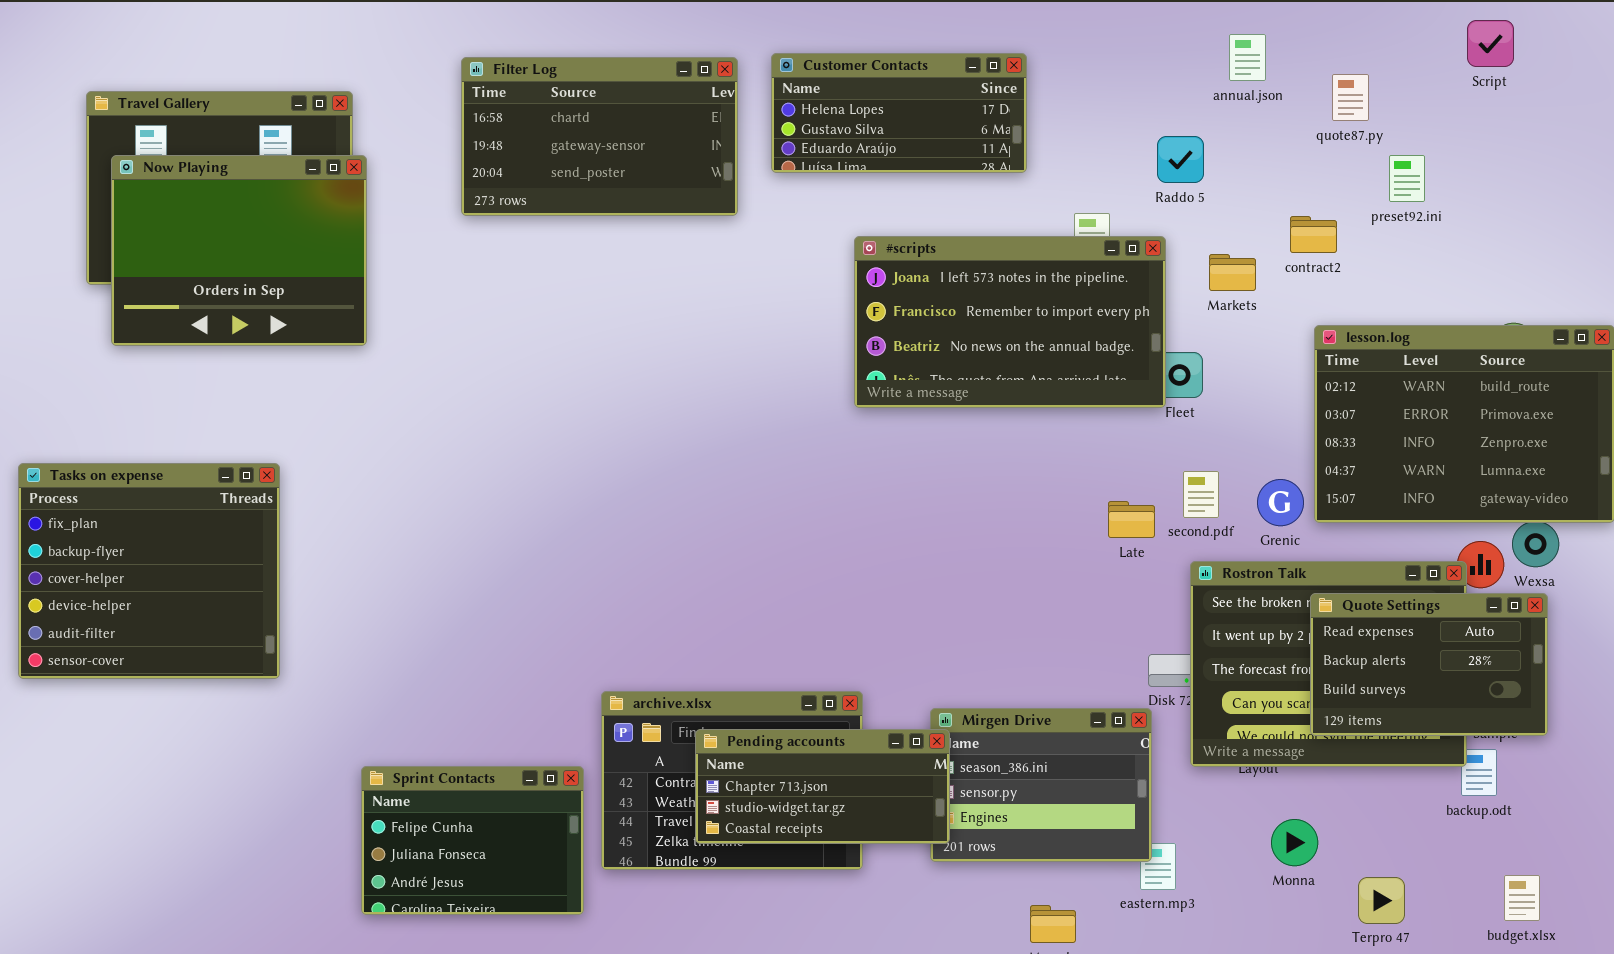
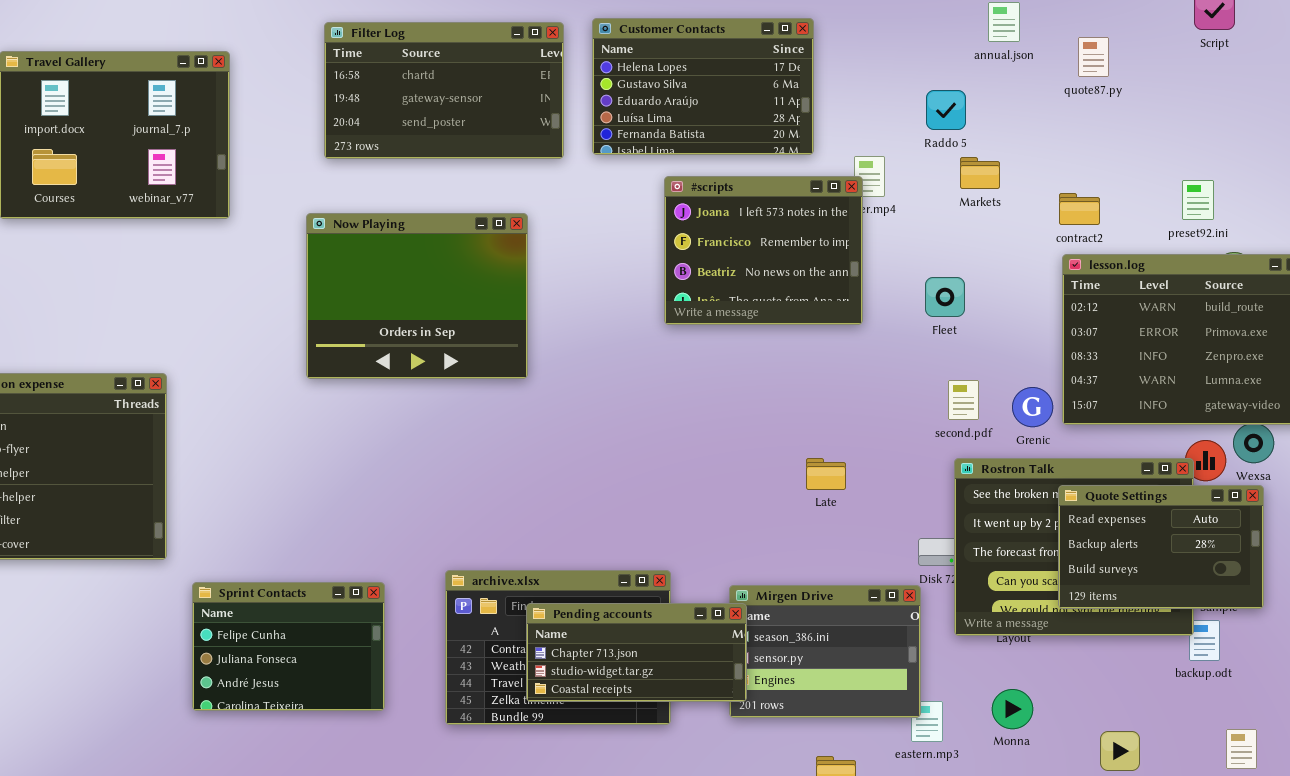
Customer Contacts: [771,53,1027,173] -> [592,18,814,155], resized
Now Playing: [111,155,367,346] -> [306,213,528,379], moved
preset92.ini: [1389,155,1425,202] -> [1182,180,1214,220], moved
contract2: [1290,216,1337,253] -> [1059,193,1100,225], moved
#scripts: [854,236,1166,408] -> [664,176,863,325], resized
Markets: [1209,254,1256,291] -> [960,157,1000,189], moved
Late: [1108,501,1155,538] -> [806,458,846,490], moved
Sprint Contacts: [361,766,584,915] -> [192,582,385,711], moved
Monna: [1271,819,1318,866] -> [992,689,1033,729], moved

